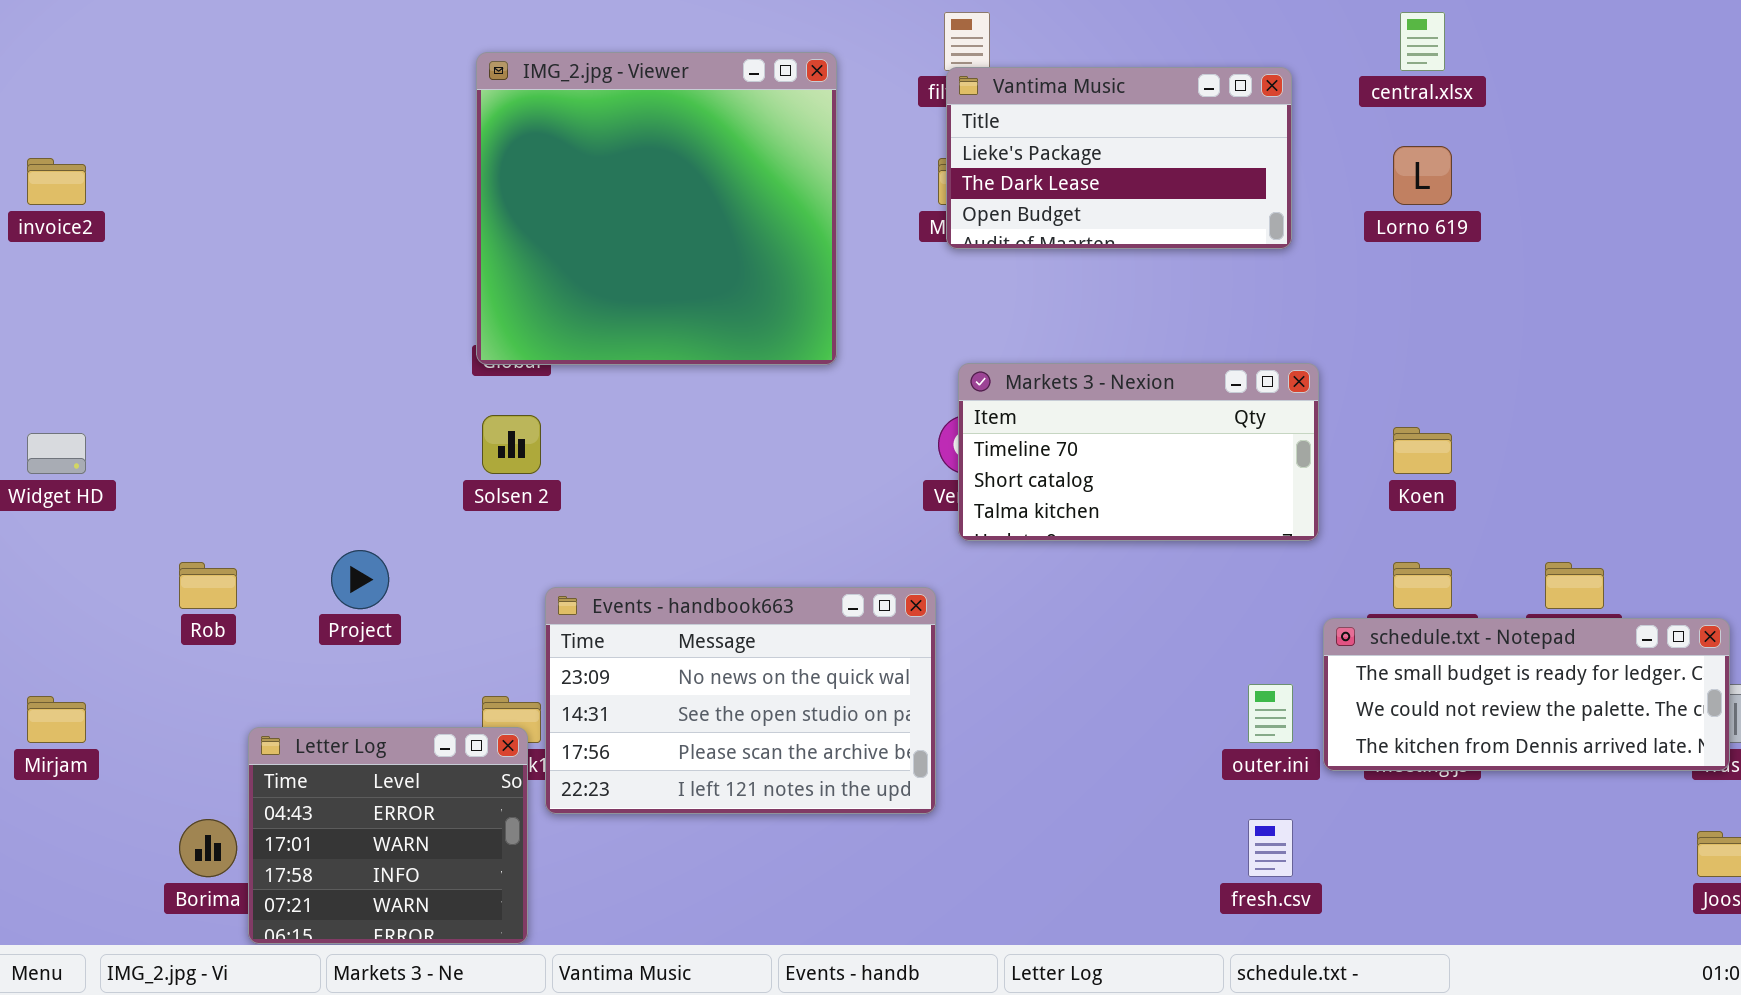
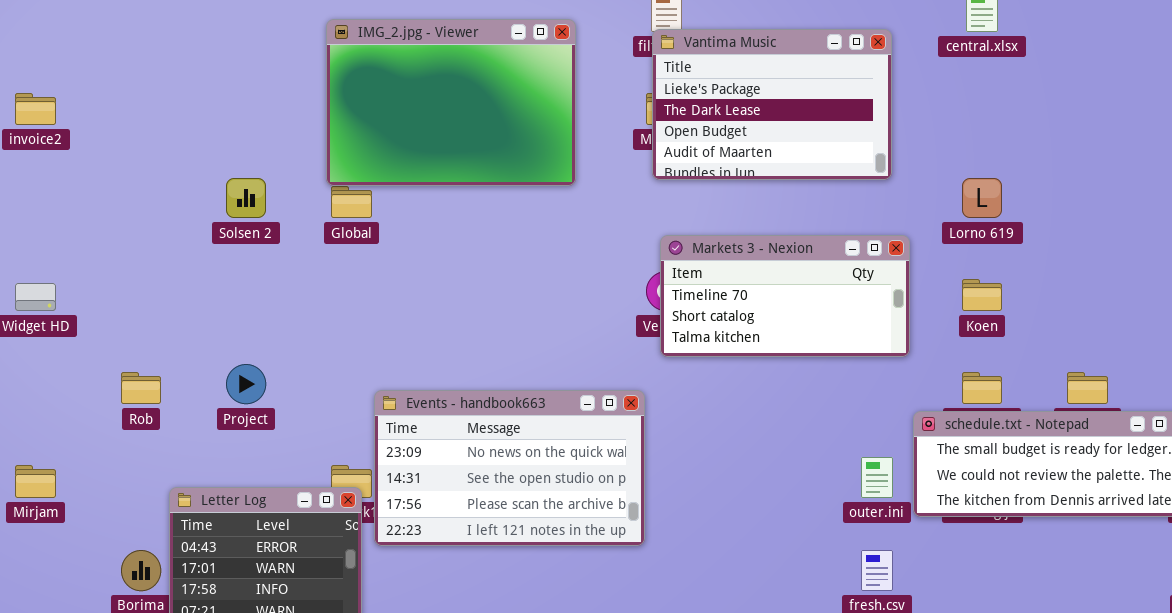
IMG_2.jpg - Viewer: [476,52,837,365] -> [326,19,576,186], resized
Vantima Music: [946,67,1292,249] -> [652,29,892,180], resized
Lorno 619: [1393,146,1452,205] -> [962,178,1002,218], moved
Solsen 2: [482,415,541,474] -> [226,178,266,218], moved

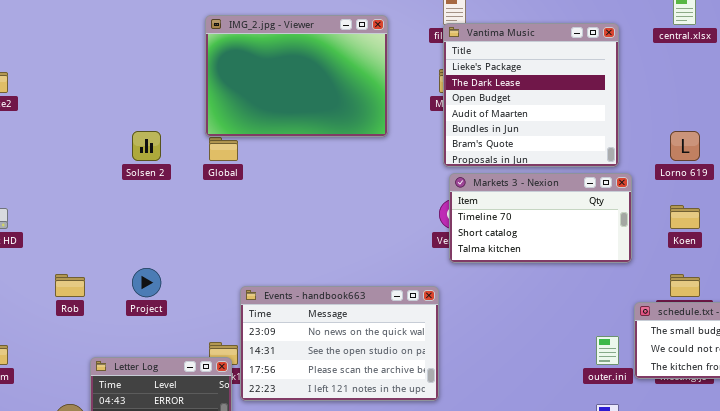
Vantima Music: [652,29,892,180] -> [443,23,619,167], resized

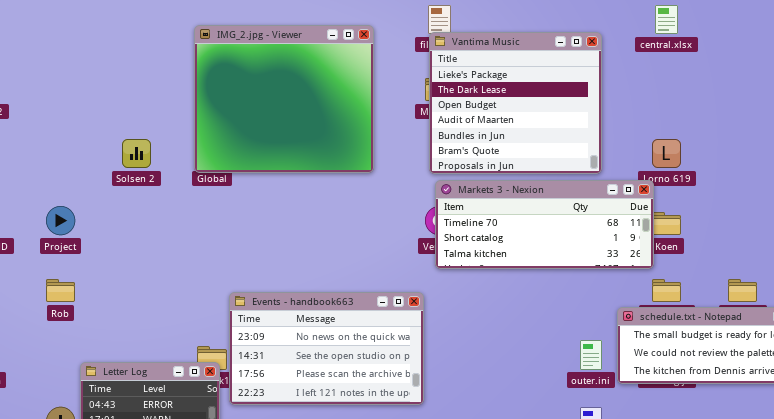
IMG_2.jpg - Viewer: [205,15,388,137] -> [194,25,374,173], resized
Markets 3 - Nexion: [449,173,632,263] -> [435,180,654,269], resized
Project: [132,268,161,297] -> [46,206,75,235], moved

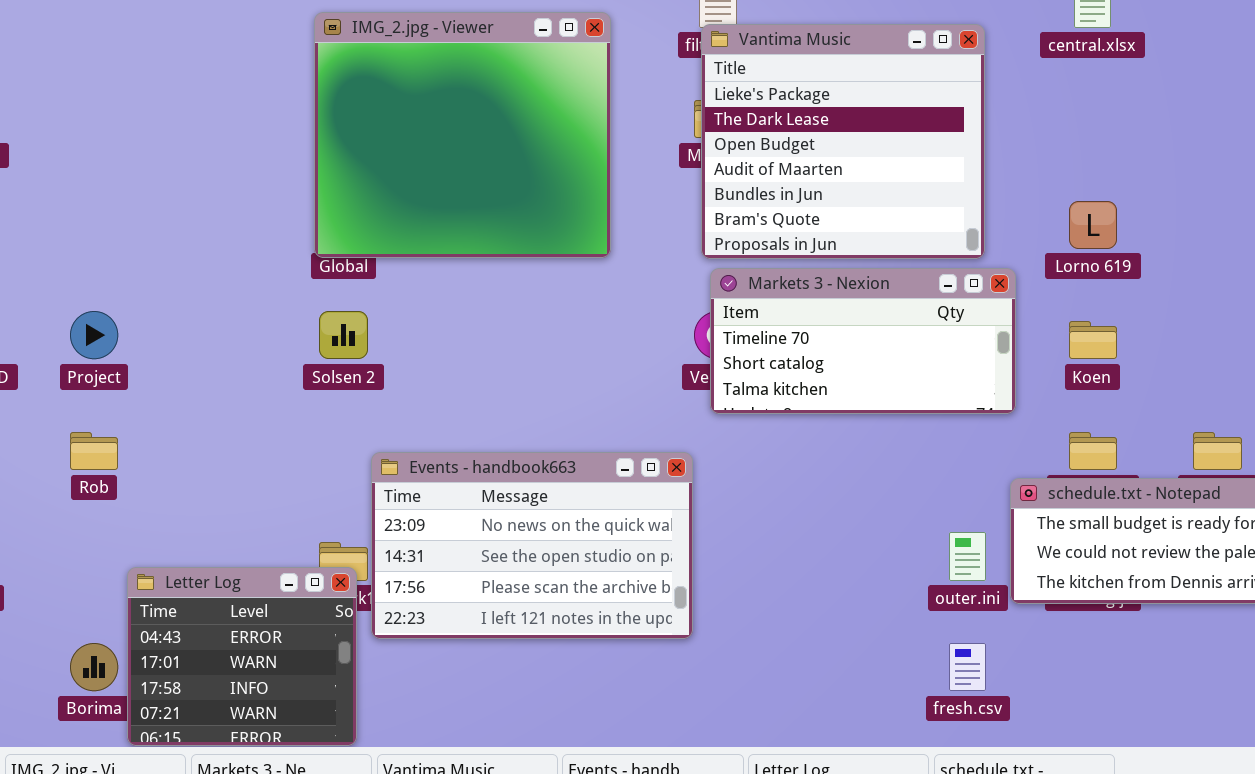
Solsen 2: [122,139,151,168] -> [319,311,368,359], moved
Markets 3 - Nexion: [435,180,654,269] -> [710,268,1016,414], resized

